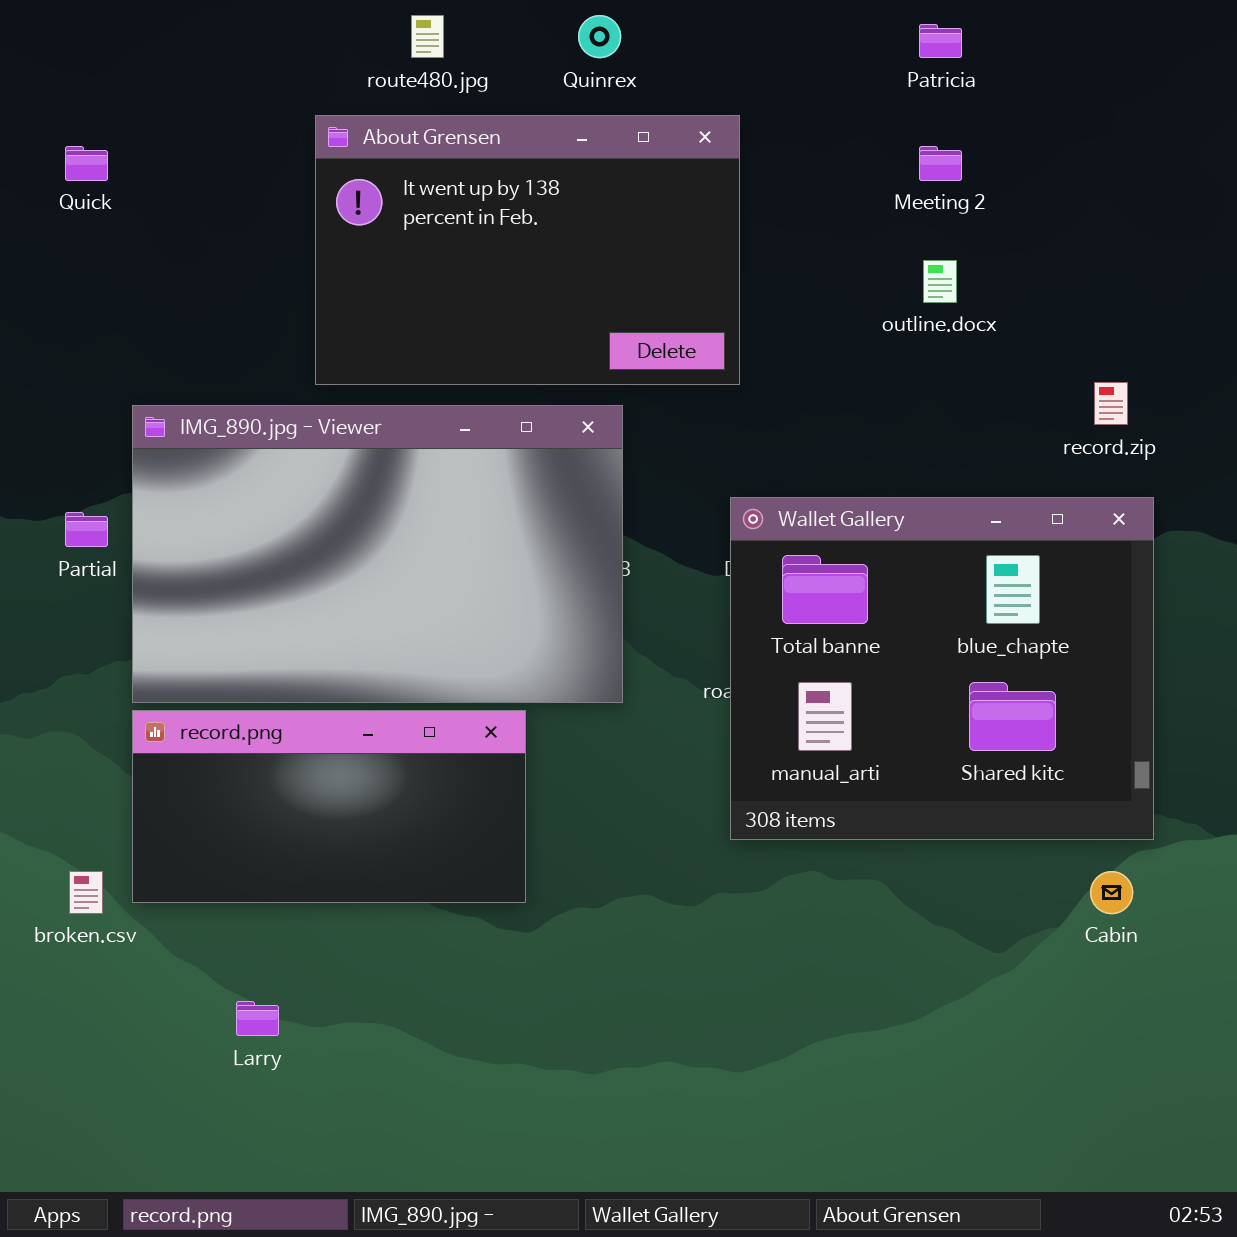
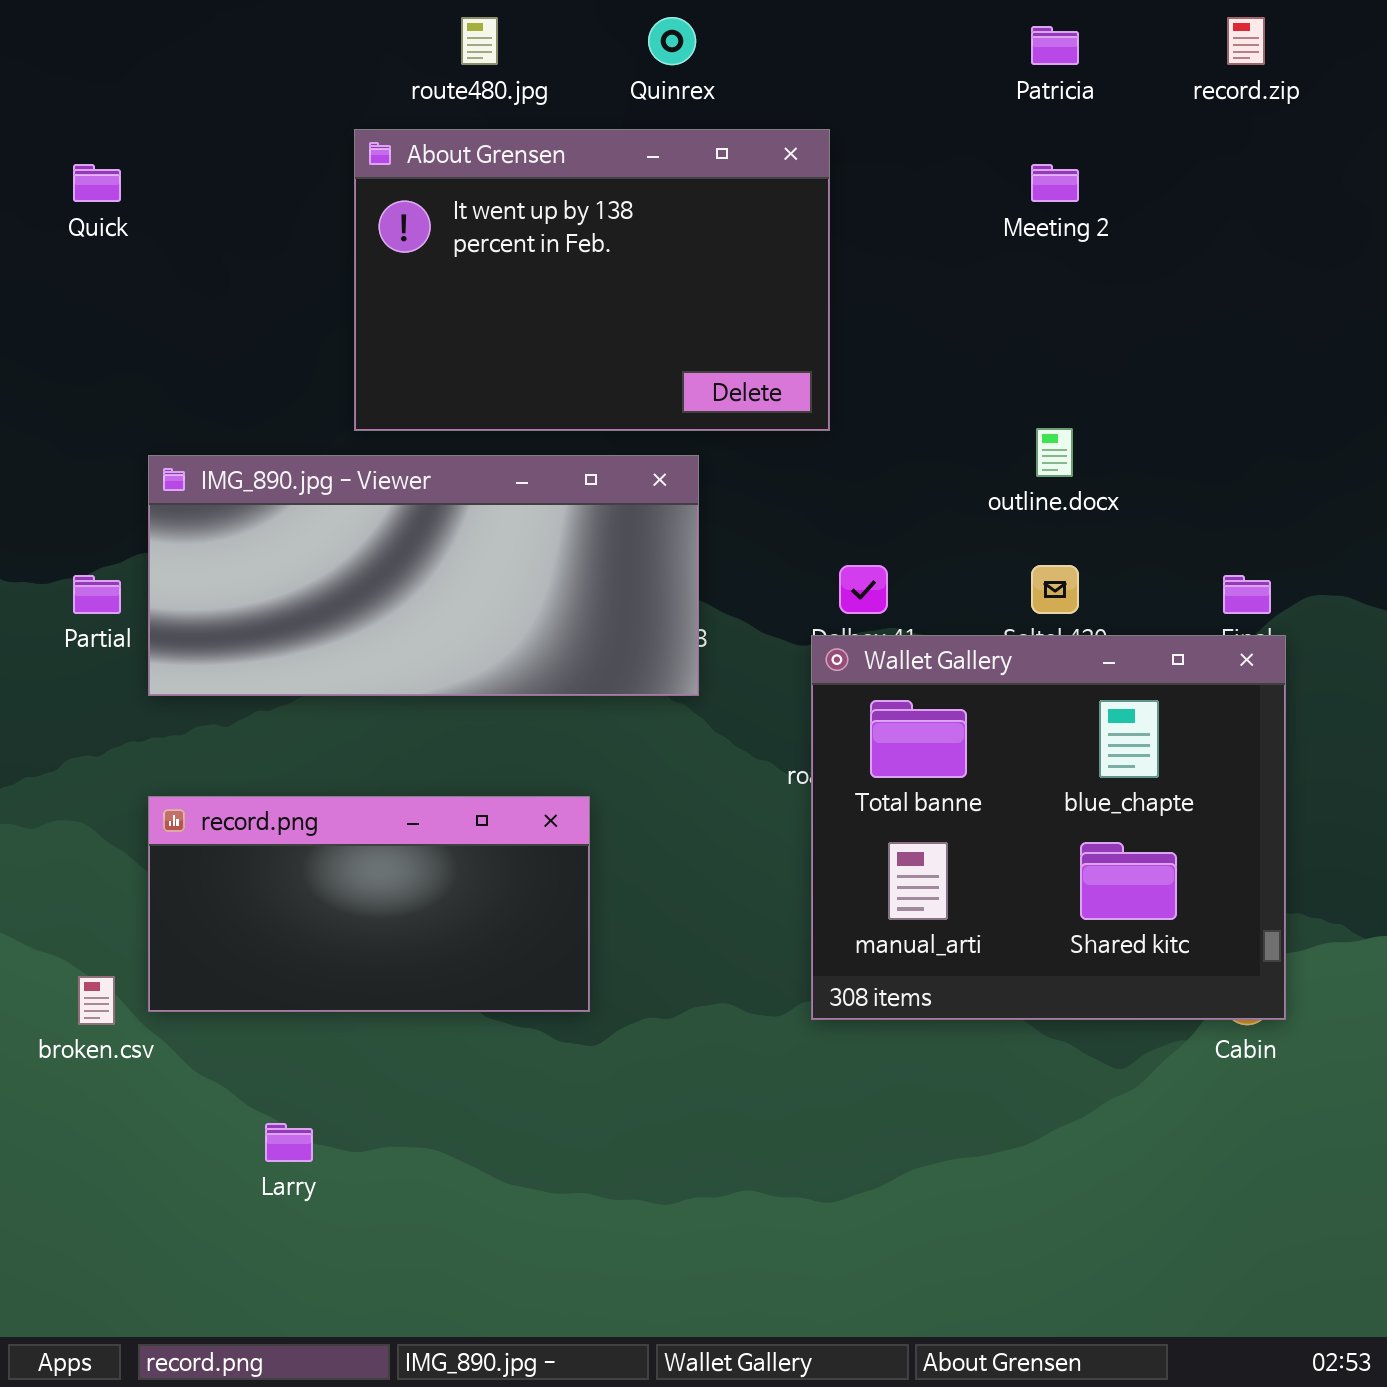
outline.docx: [923,260,957,303] -> [1036,428,1073,477], moved
record.zip: [1094,382,1128,425] -> [1227,17,1265,65], moved
IMG_890.jpg - Viewer: [132,405,623,703] -> [148,455,699,696], resized
Wallet Gallery: [730,497,1154,840] -> [811,635,1286,1020], moved

